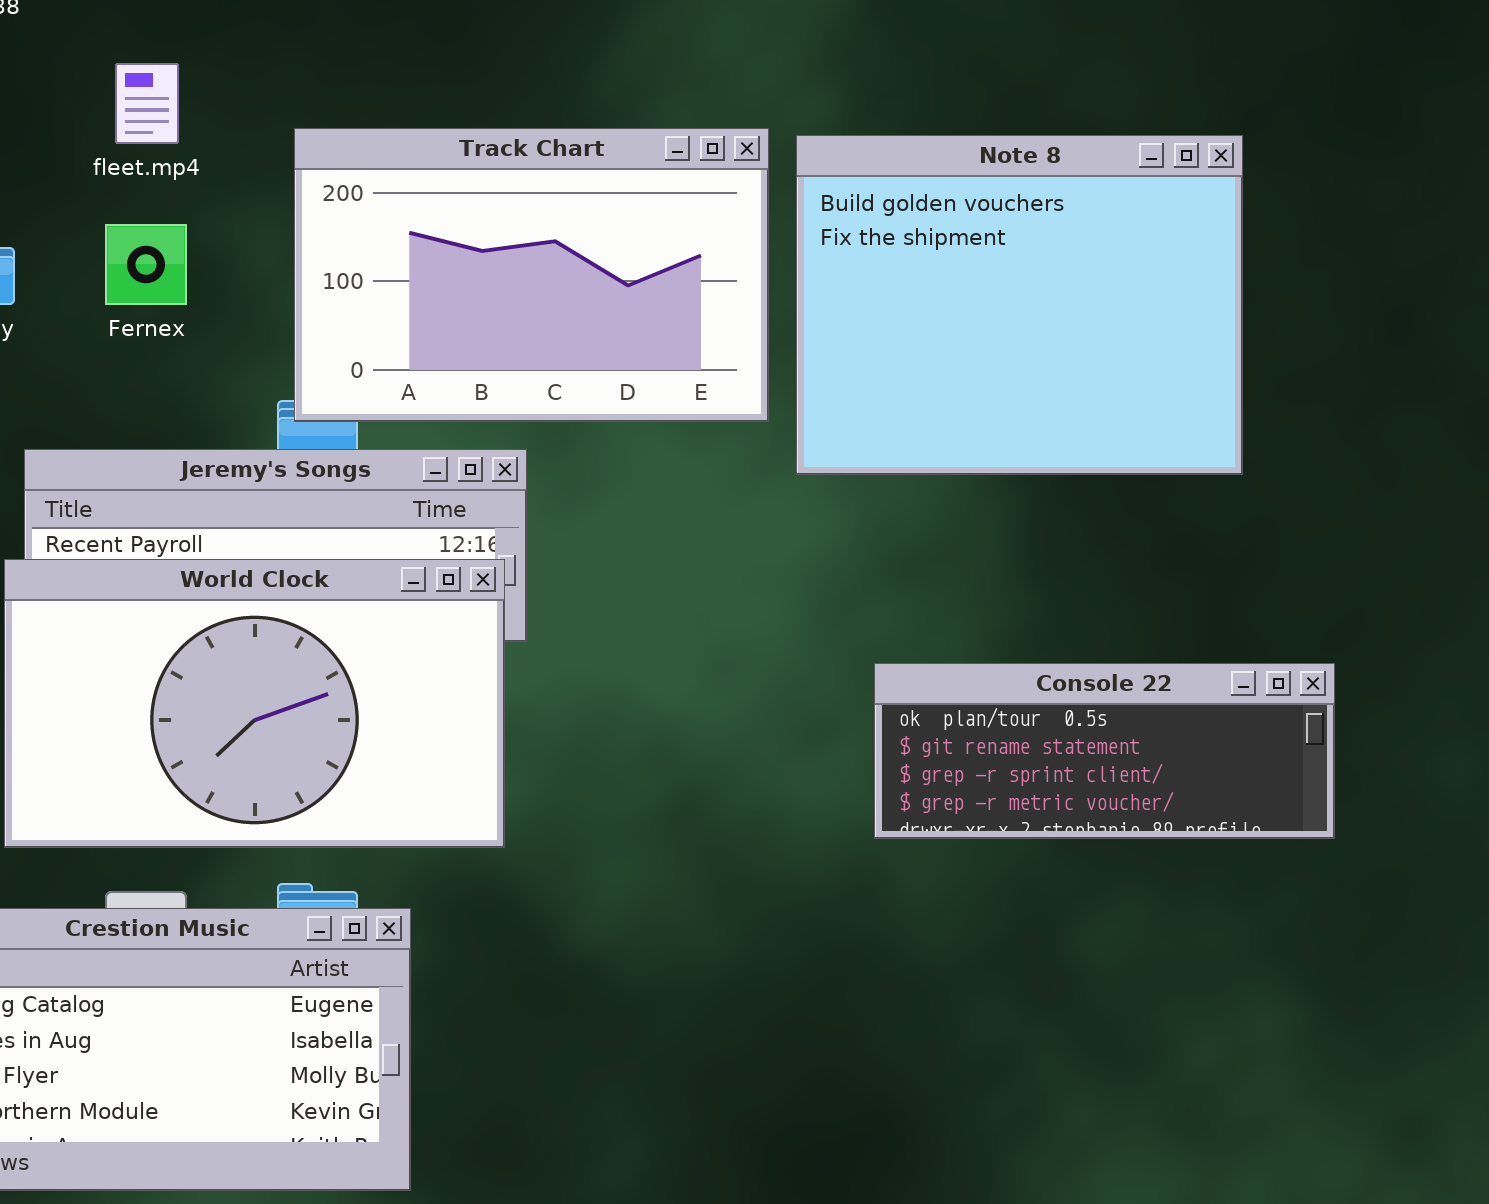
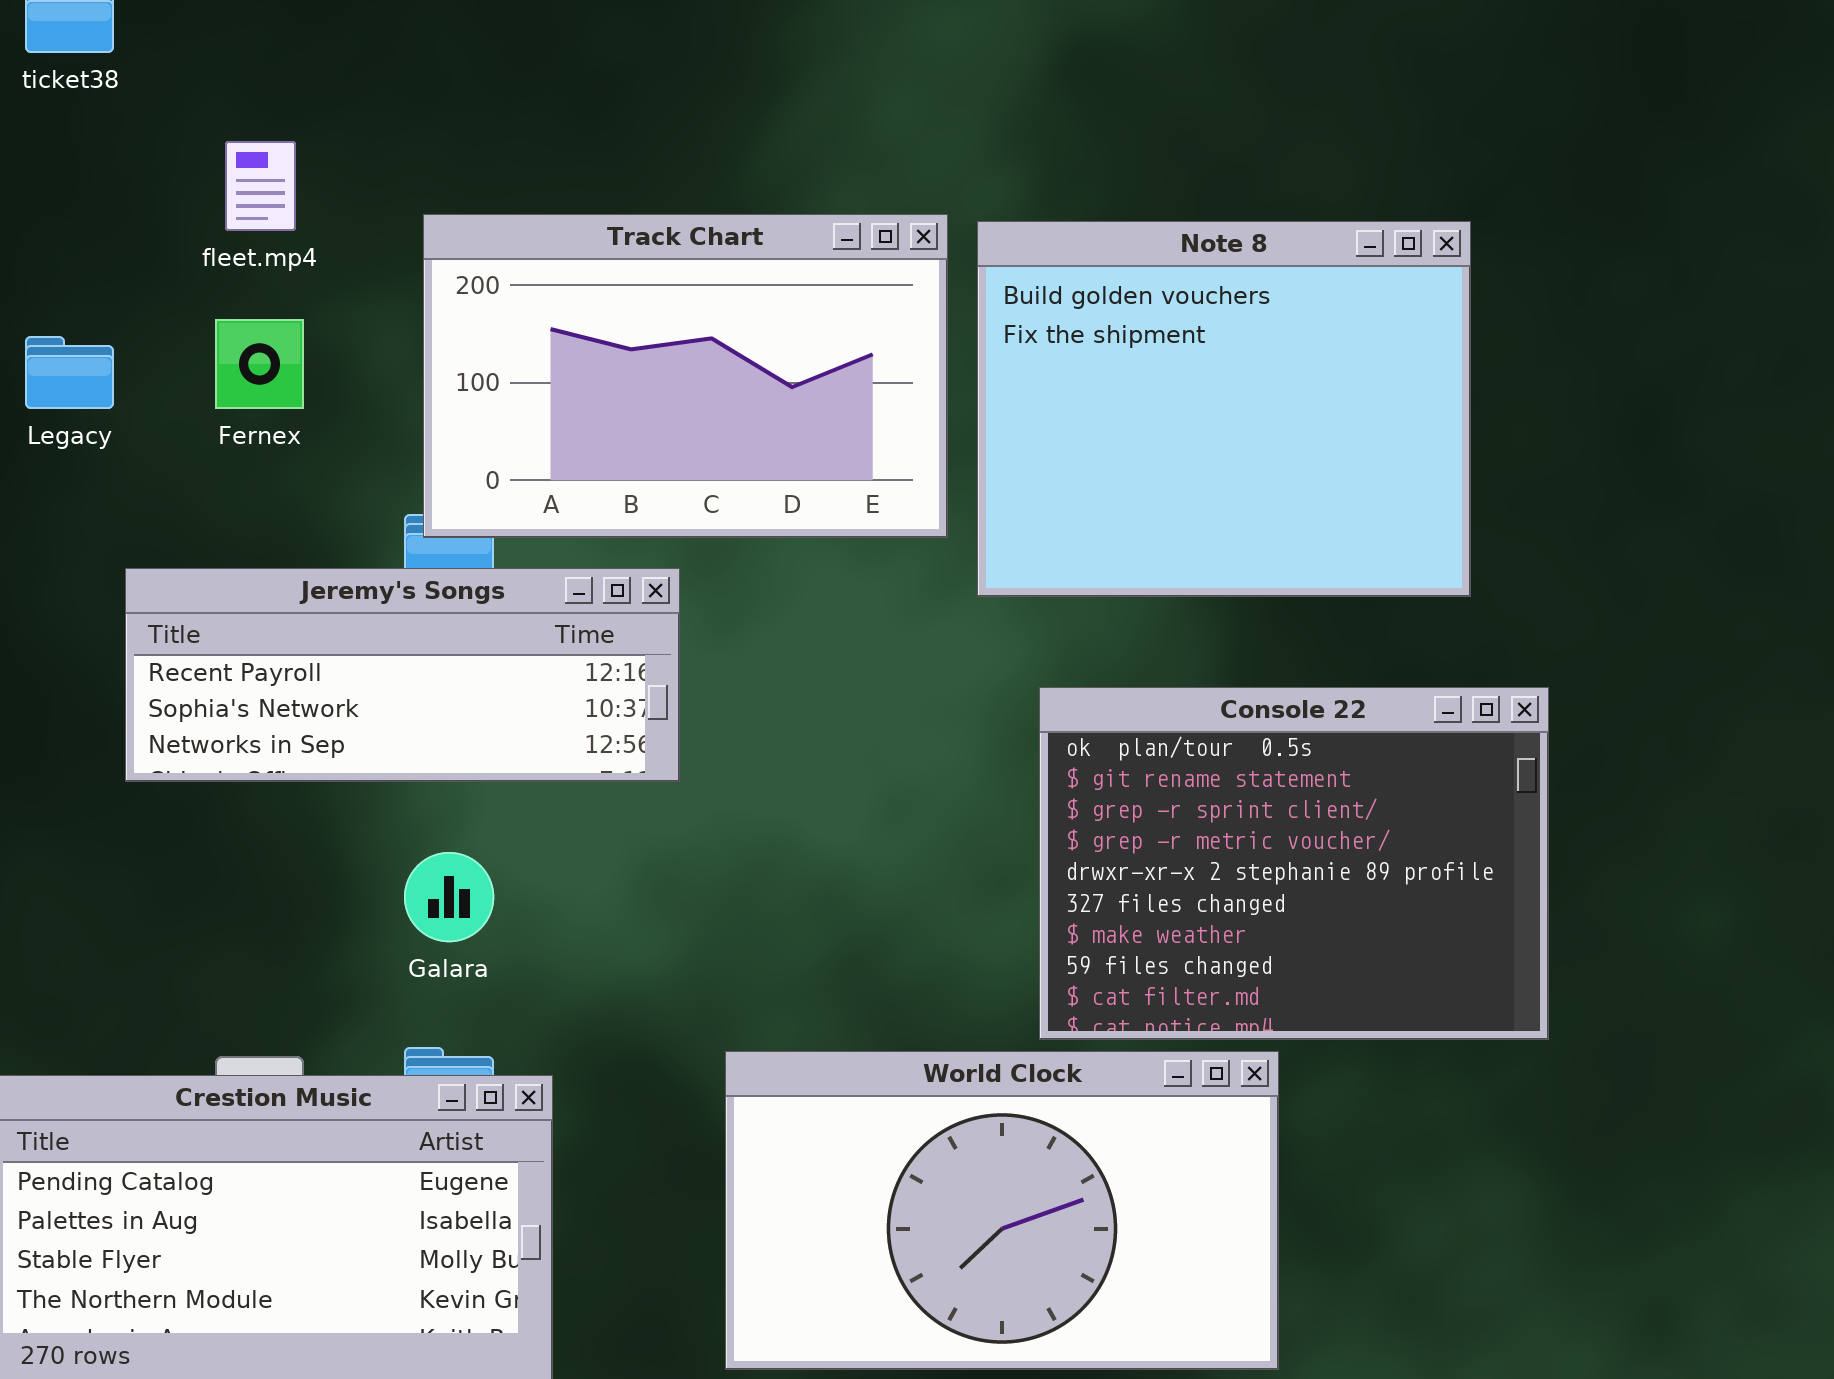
World Clock: [4,559,505,848] -> [725,1051,1279,1370], moved
Console 22: [874,663,1335,839] -> [1039,687,1549,1040], moved, resized

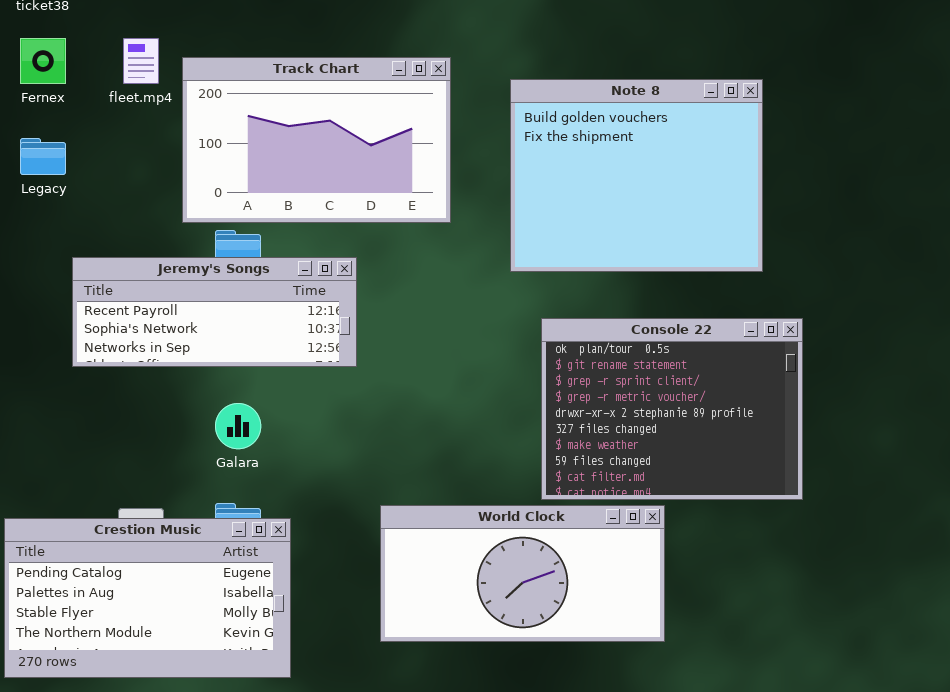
Track Chart: [423,214,948,538] -> [182,57,451,223], moved
Fernex: [215,319,304,409] -> [20,38,66,84], moved
World Clock: [725,1051,1279,1370] -> [380,505,665,642], resized

